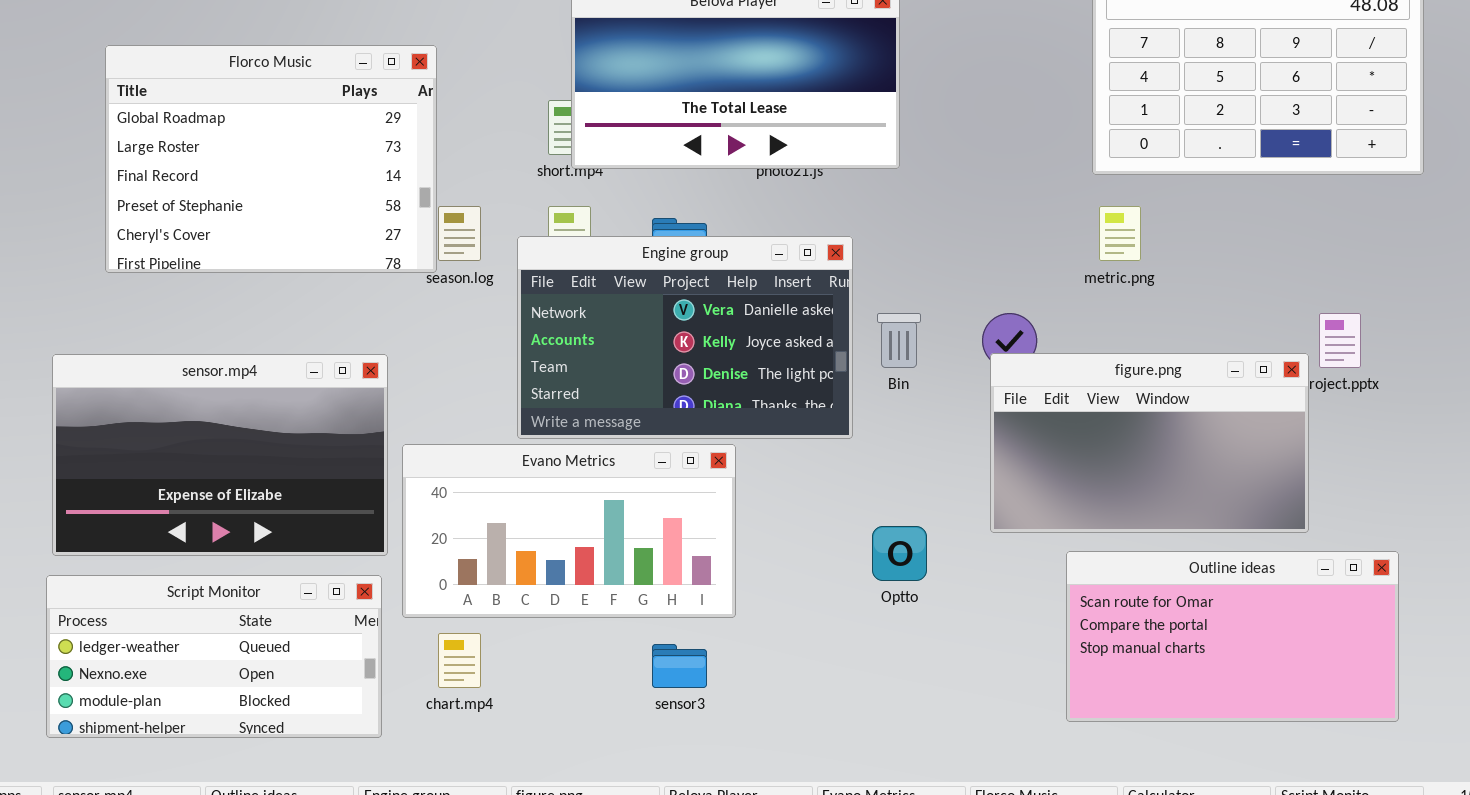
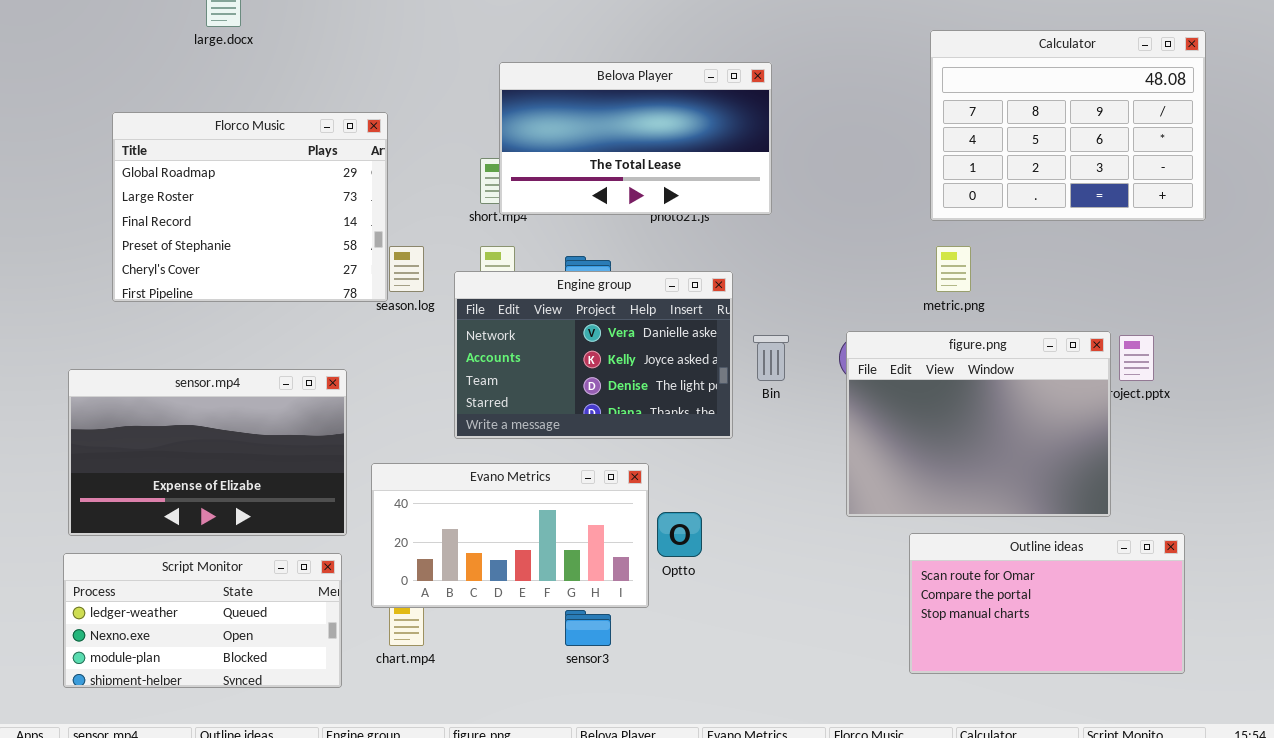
figure.png: [990,353,1309,533] -> [846,331,1111,517], resized
Evano Metrics: [402,444,736,618] -> [371,463,649,608], moved
Optto: [872,526,927,581] -> [657,512,702,557], moved

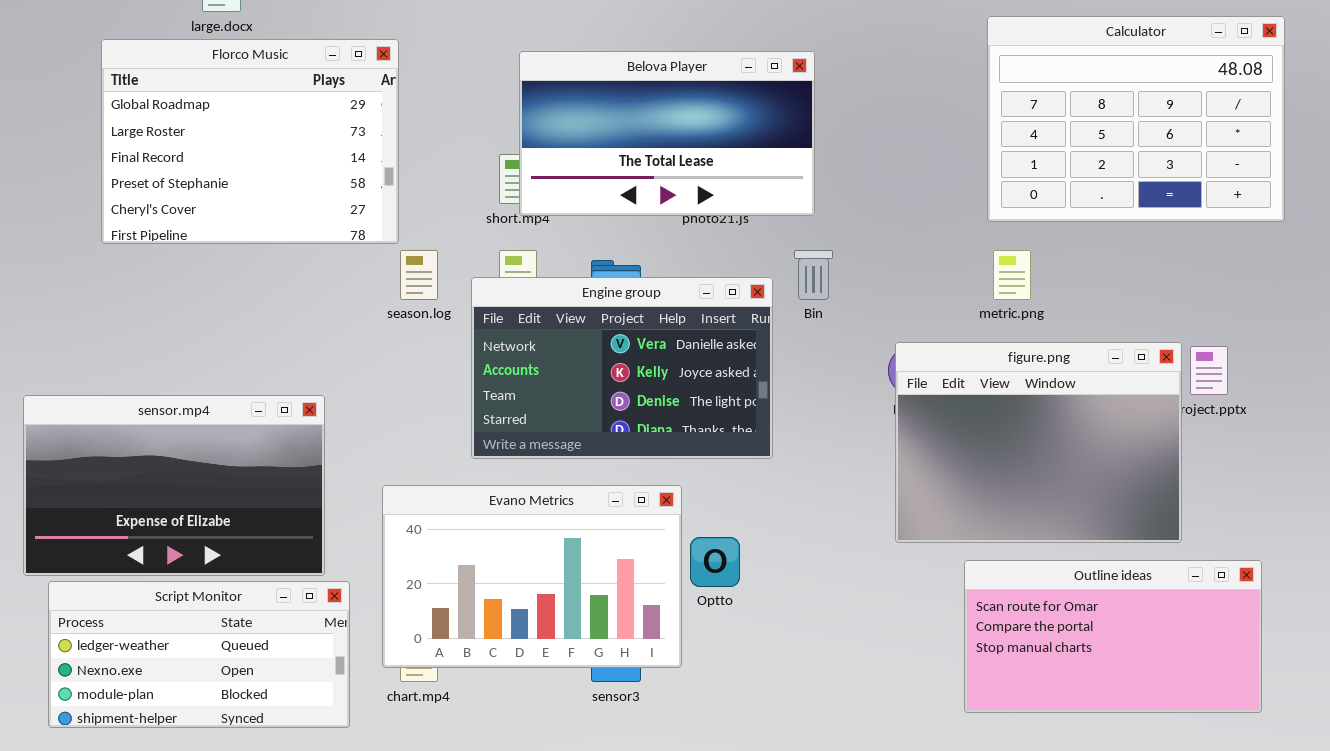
Florco Music: [112,112,388,302] -> [101,39,399,244], moved
Bin: [753,335,789,381] -> [794,250,833,300], moved
sensor.mp4: [68,369,347,536] -> [23,395,325,576], moved
Evano Metrics: [371,463,649,608] -> [382,485,682,668], resized

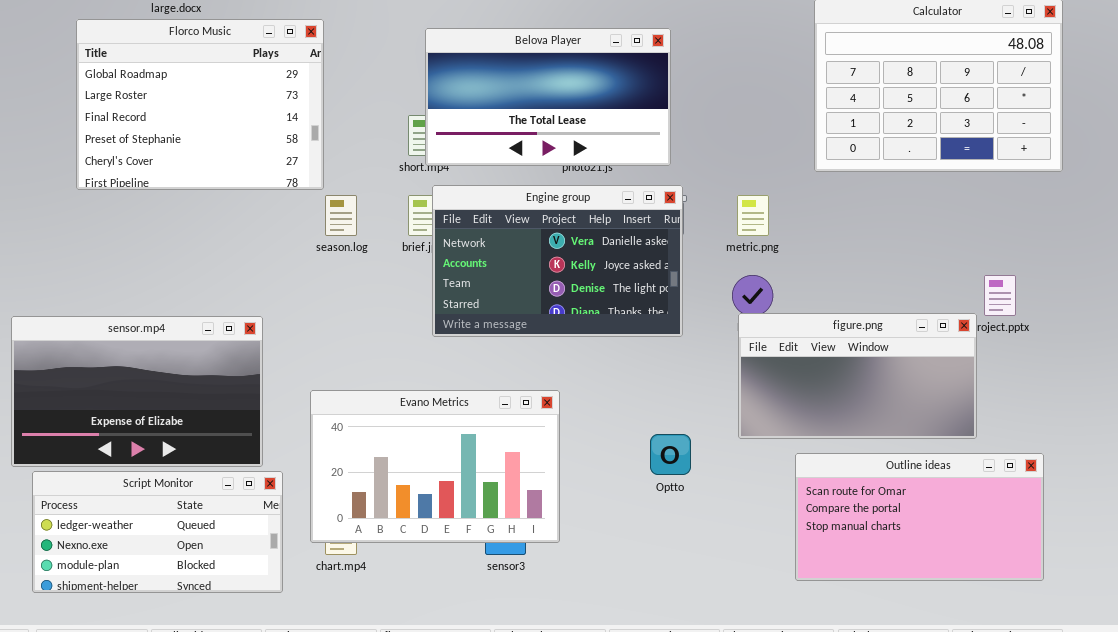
metric.png: [993,250,1031,300] -> [737,195,769,236], moved
Engine group: [471,277,773,459] -> [432,185,683,337], moved
figure.png: [895,342,1182,543] -> [738,313,977,439], resized
Optto: [690,537,740,587] -> [650,434,691,475], moved

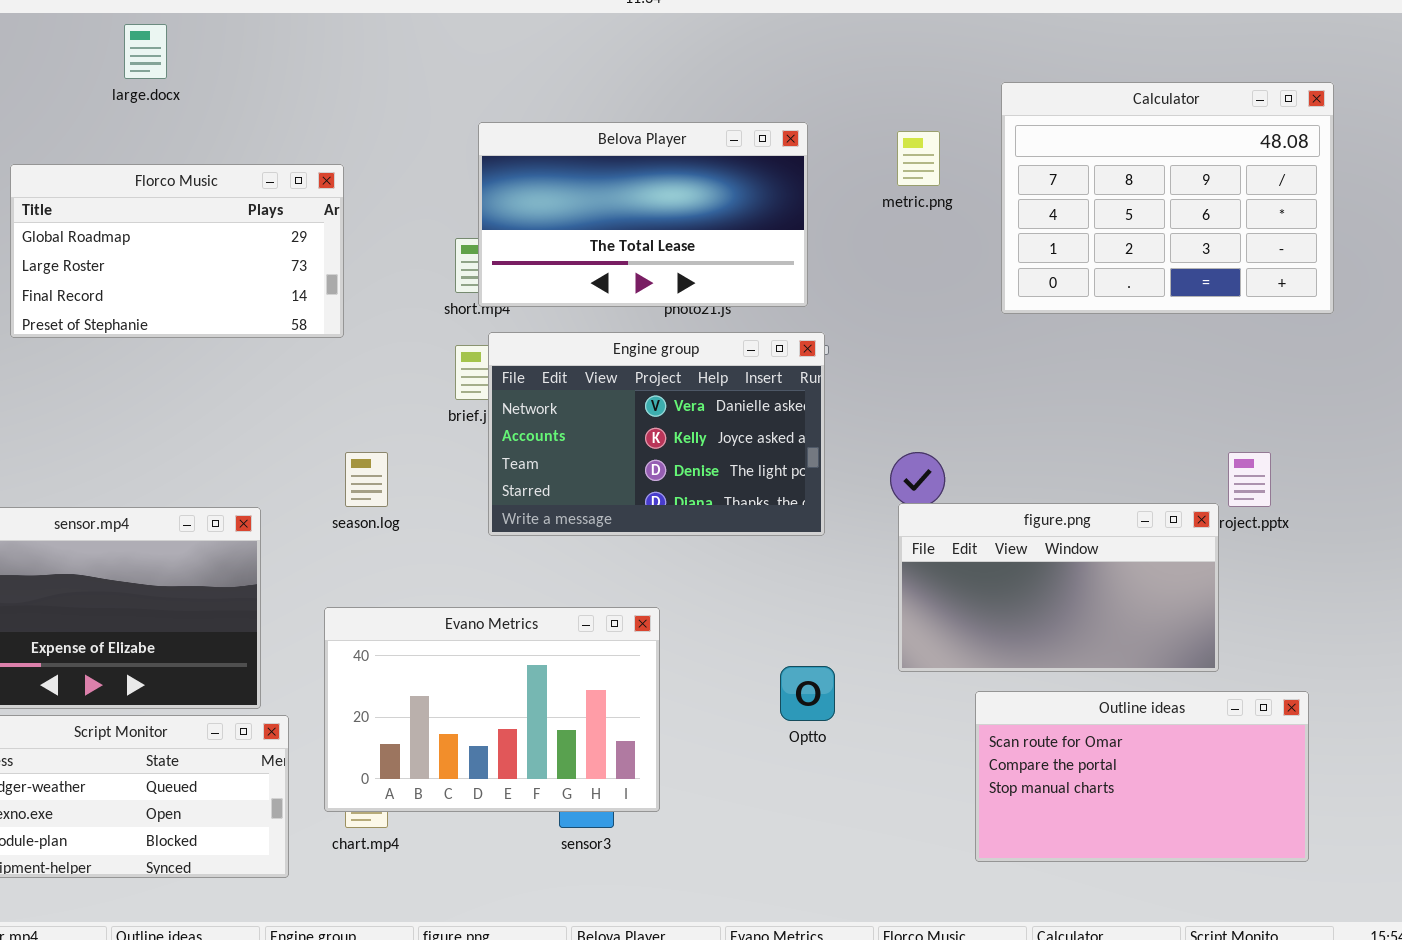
Florco Music: [76,19,324,190] -> [10,164,344,338], resized
season.log: [325,195,357,236] -> [345,452,388,507], moved
metric.png: [737,195,769,236] -> [897,131,940,186], moved

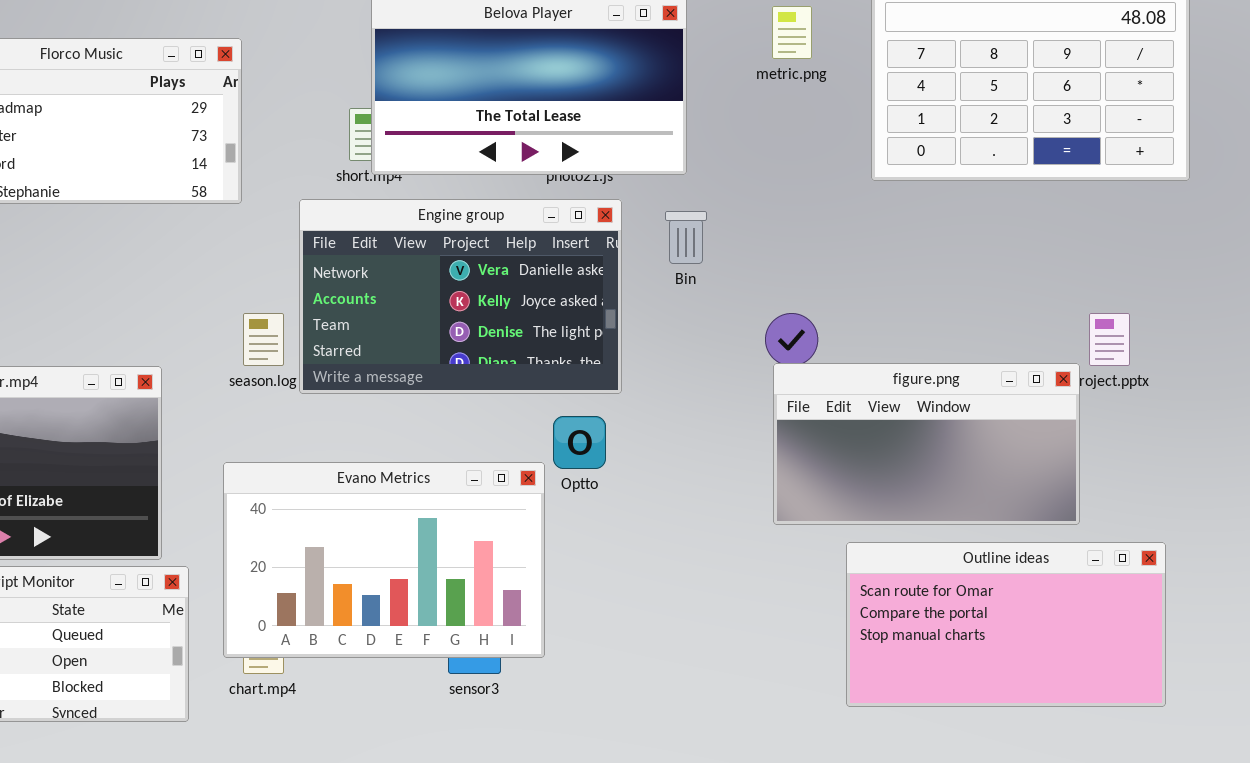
Engine group: [488,332,825,536] -> [299,199,622,394], moved
Optto: [780,666,835,721] -> [553,416,606,469], moved

